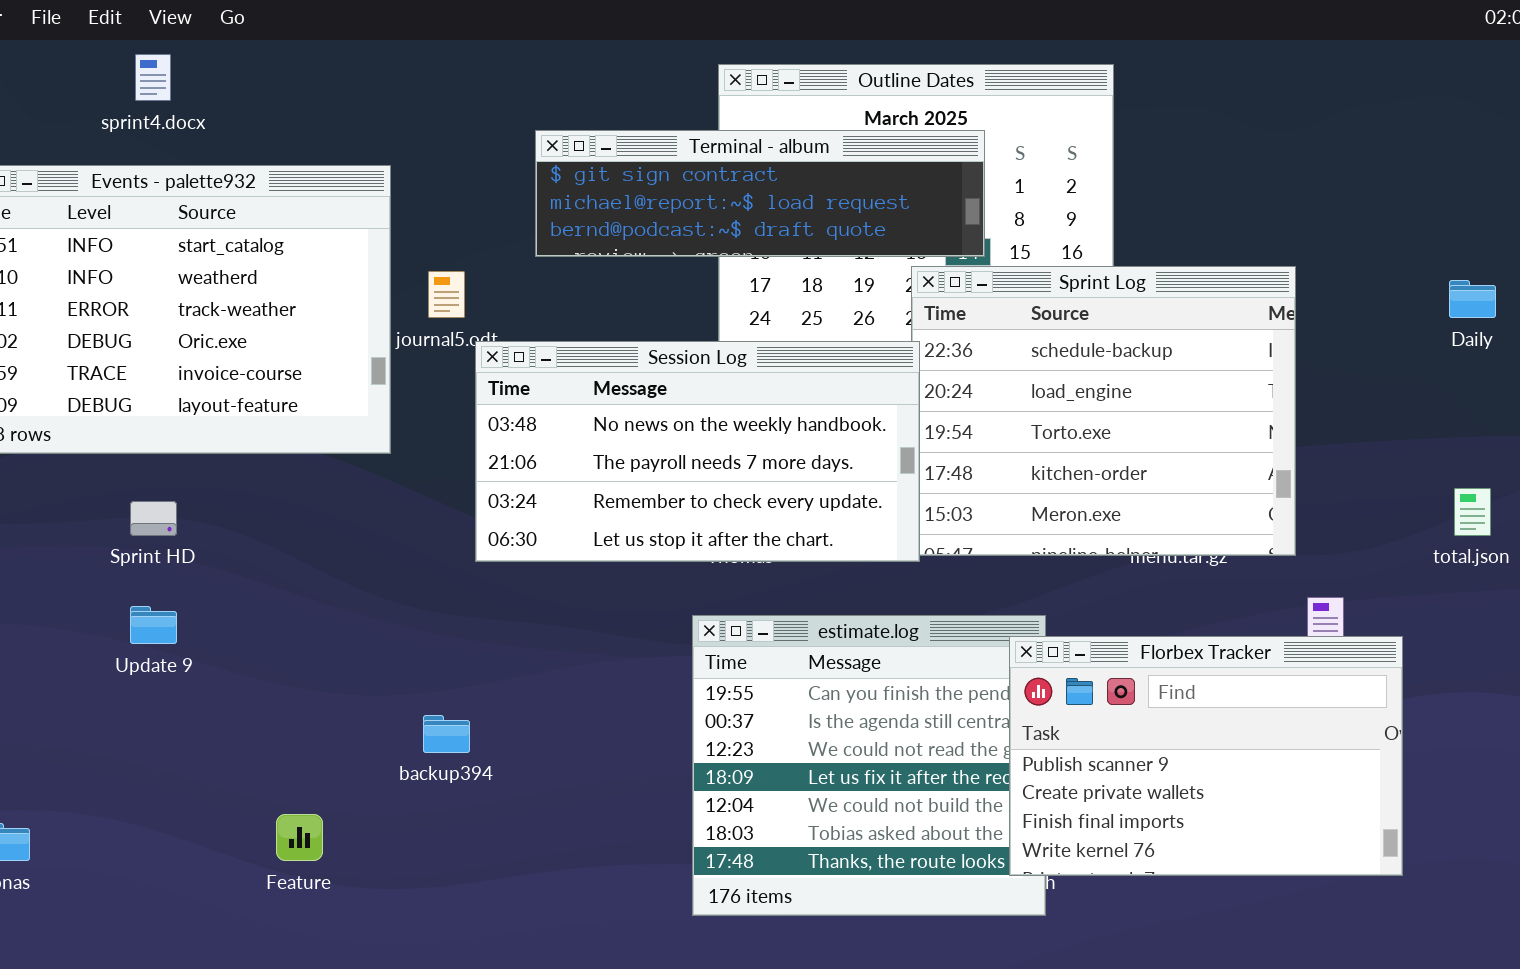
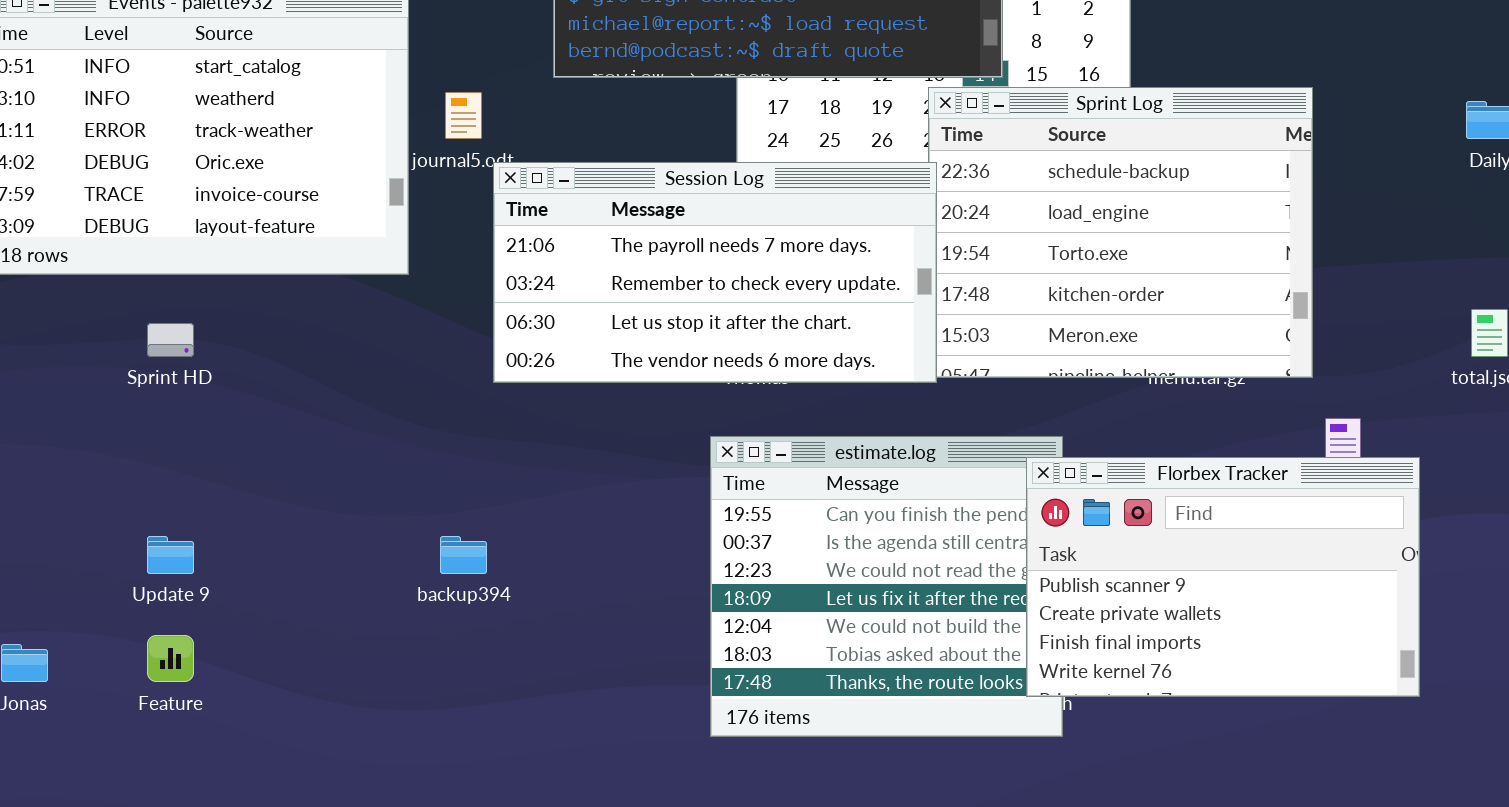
Session Log: [475,341,920,562] -> [493,162,937,383], scrolled down 1 row
Update 9: [130,606,177,644] -> [147,536,194,574], moved
Feature: [276,814,323,861] -> [147,635,194,682], moved

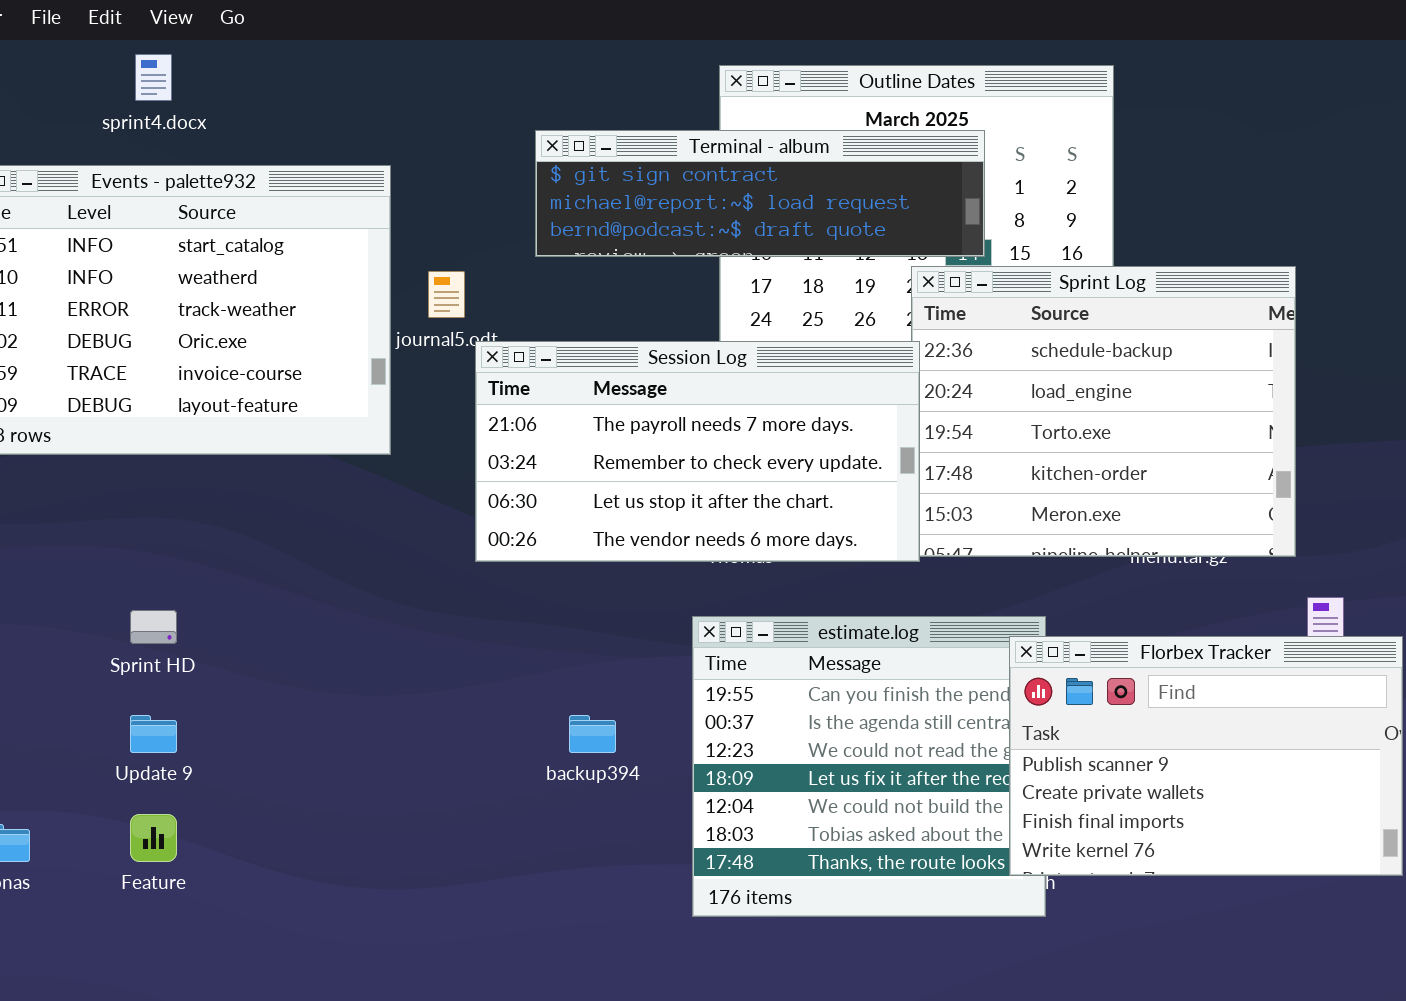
Sprint HD: [147,323,194,357] -> [130,610,177,644], moved
backup394: [440,536,487,574] -> [569,715,616,753], moved

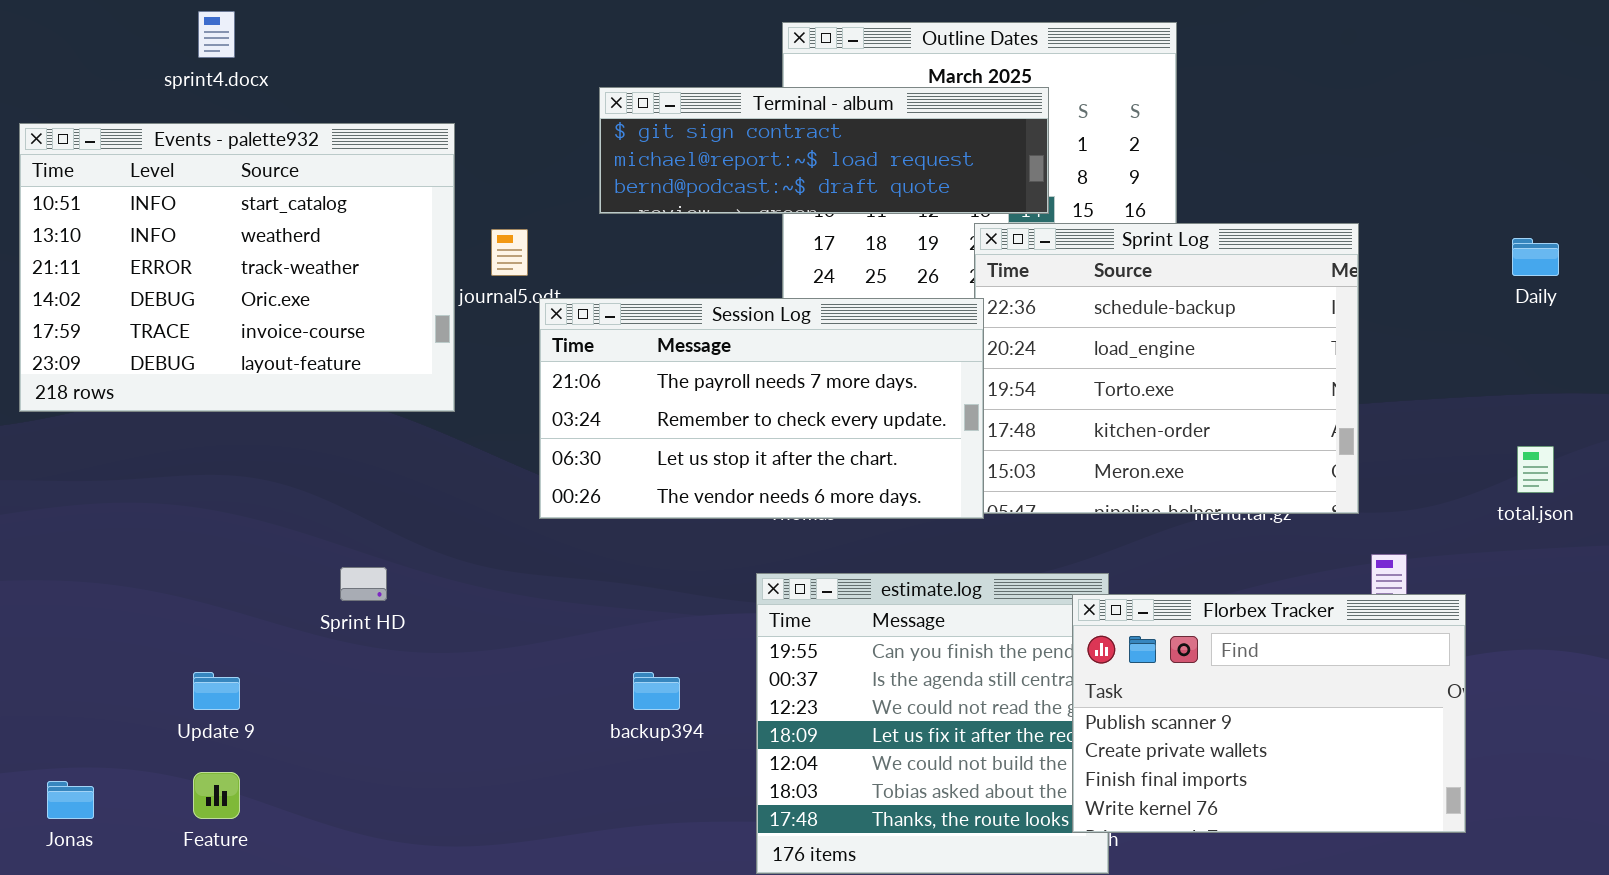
Sprint HD: [130,610,177,644] -> [340,567,387,601], moved

